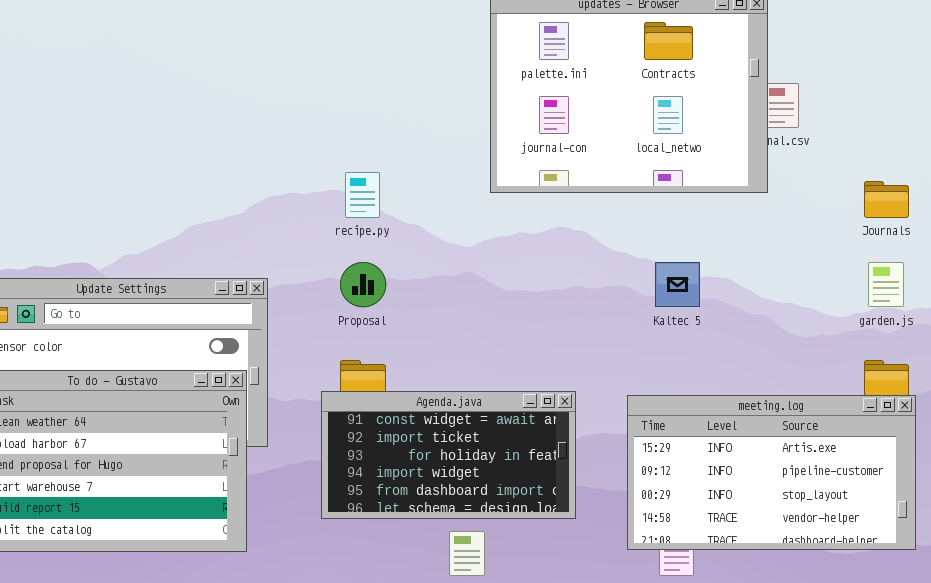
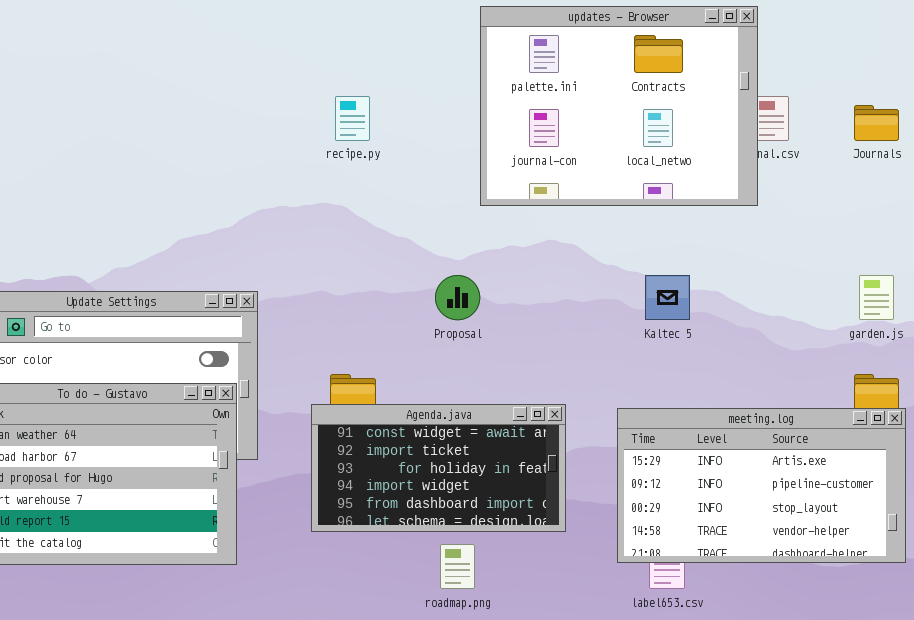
recipe.py: [345,172,380,218] -> [335,96,370,141], moved
Journals: [864,181,909,218] -> [854,105,899,141], moved
Proposal: [340,262,386,307] -> [435,275,480,320], moved

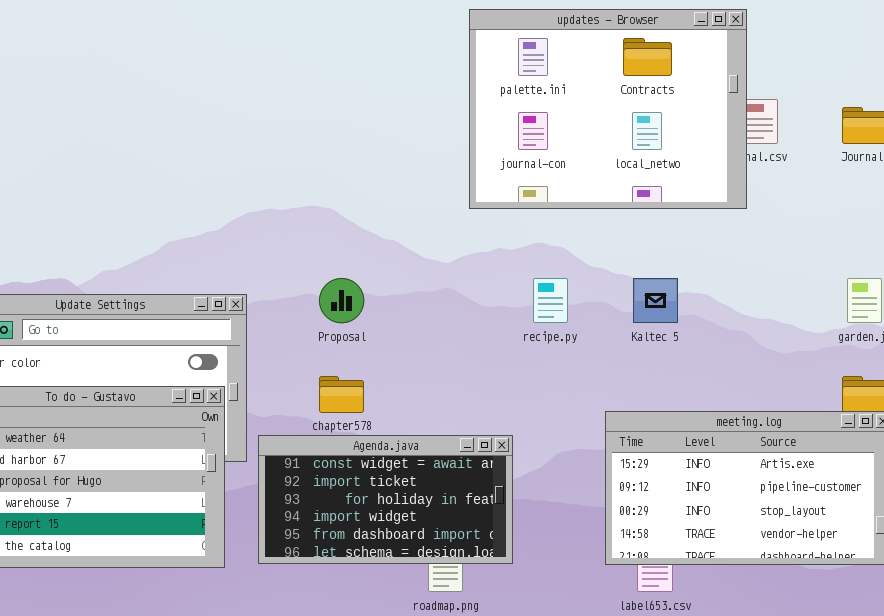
recipe.py: [335,96,370,141] -> [533,278,568,323], moved
Proposal: [435,275,480,320] -> [319,278,364,323], moved
Agenda.java: [311,404,566,532] -> [258,435,513,564], moved

